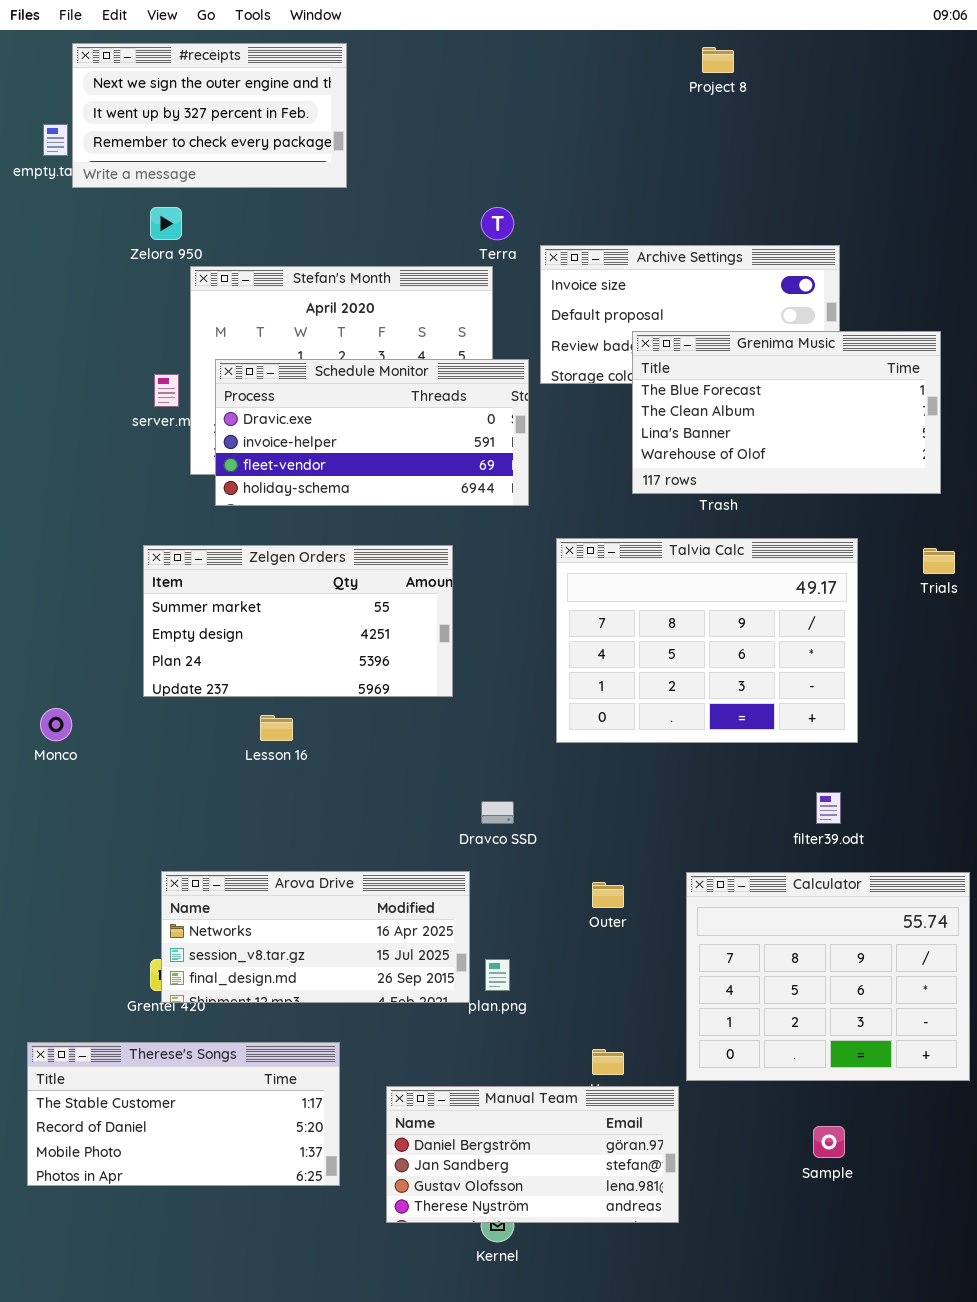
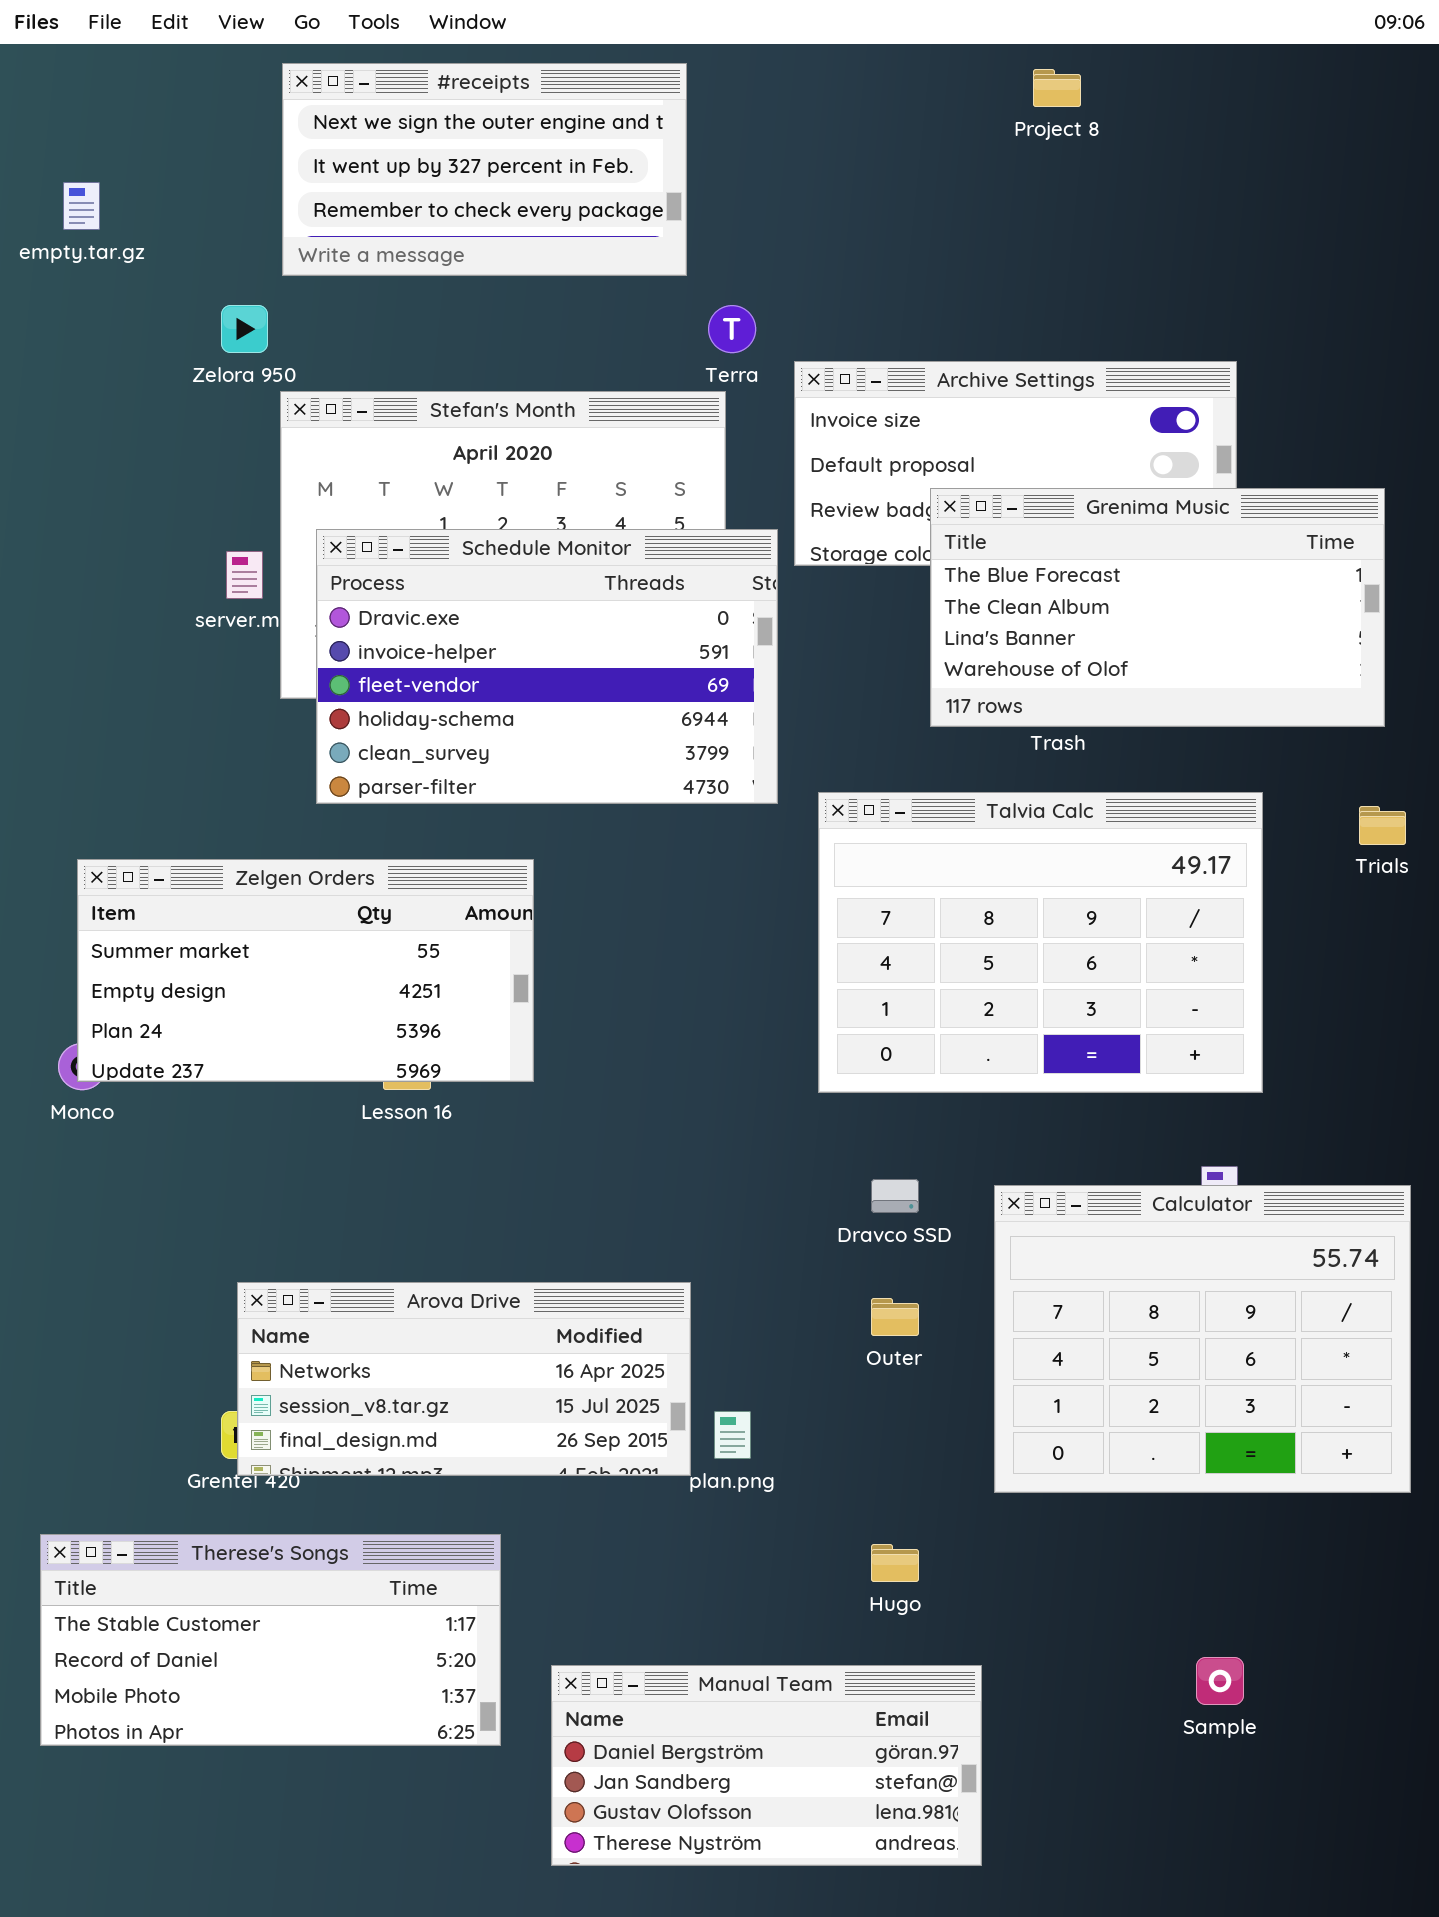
#receipts: [72,43,347,188] -> [282,63,687,276], moved
Schedule Monitor: [215,359,529,506] -> [316,529,778,804], resized
Zelgen Orders: [143,545,453,697] -> [77,859,534,1082], moved
Dravco SSD: [481,801,514,824] -> [871,1179,919,1213], moved
Calculator: [686,872,970,1081] -> [994,1185,1411,1493], moved
Manual Team: [386,1086,679,1223] -> [551,1665,982,1866], moved

